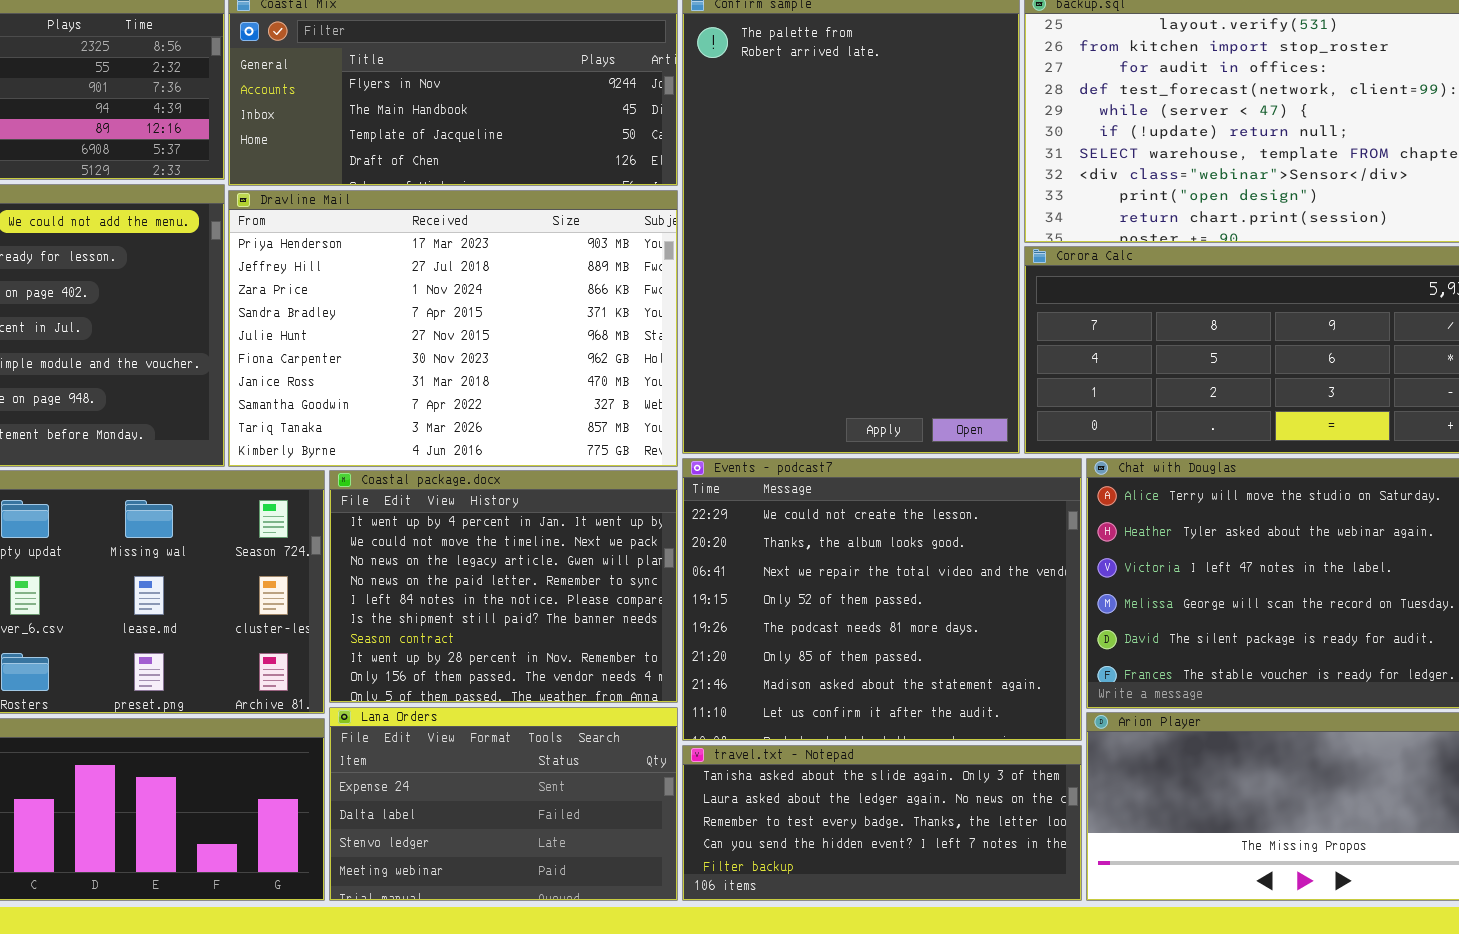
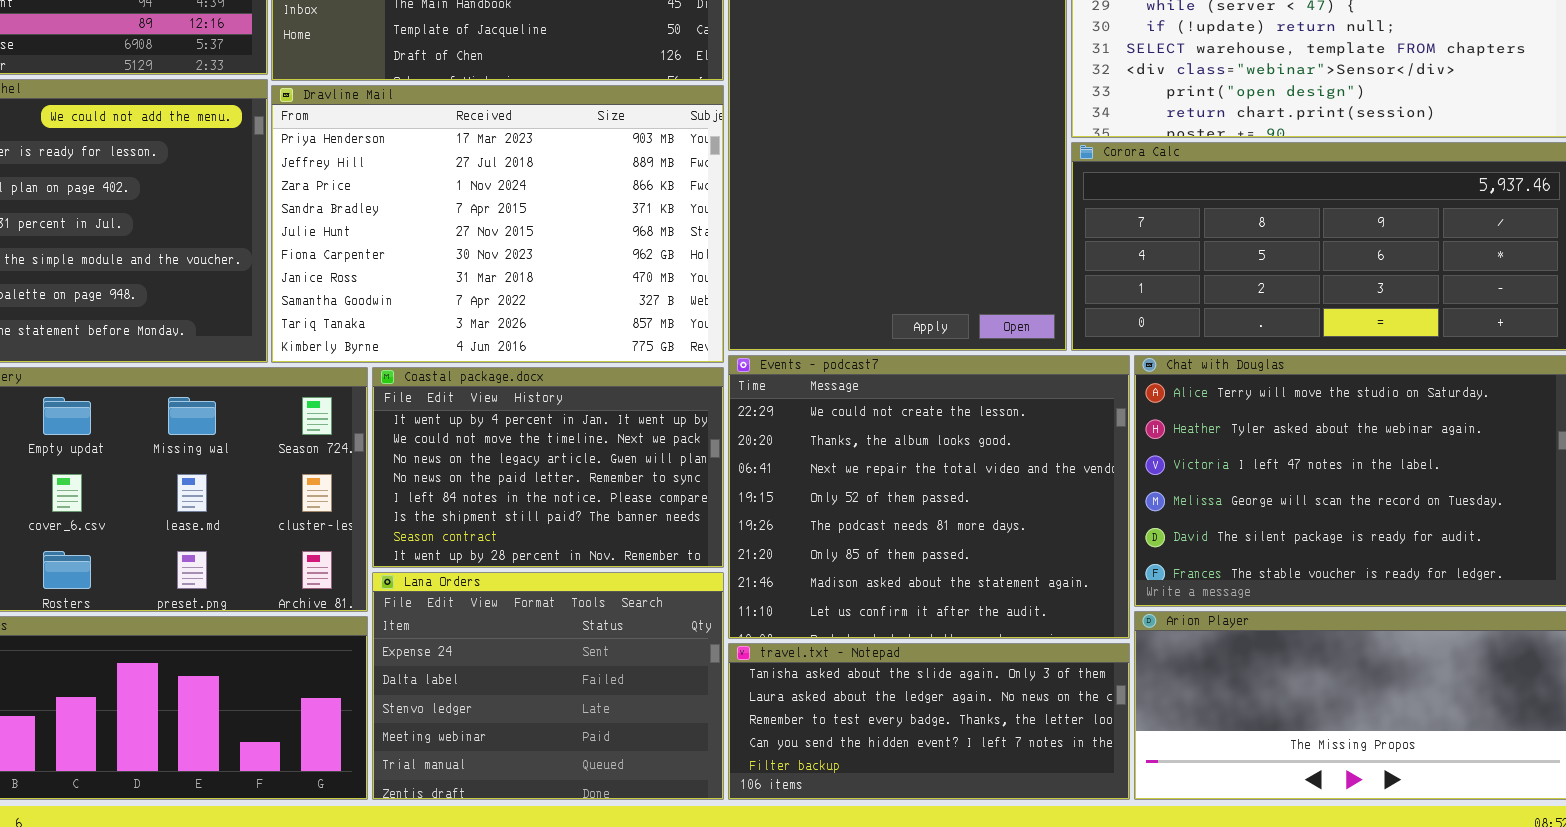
Coastal package.docx: [329,470,678,703] -> [372,367,724,568], resized
Lana Orders: [329,707,678,901] -> [372,572,724,800], resized

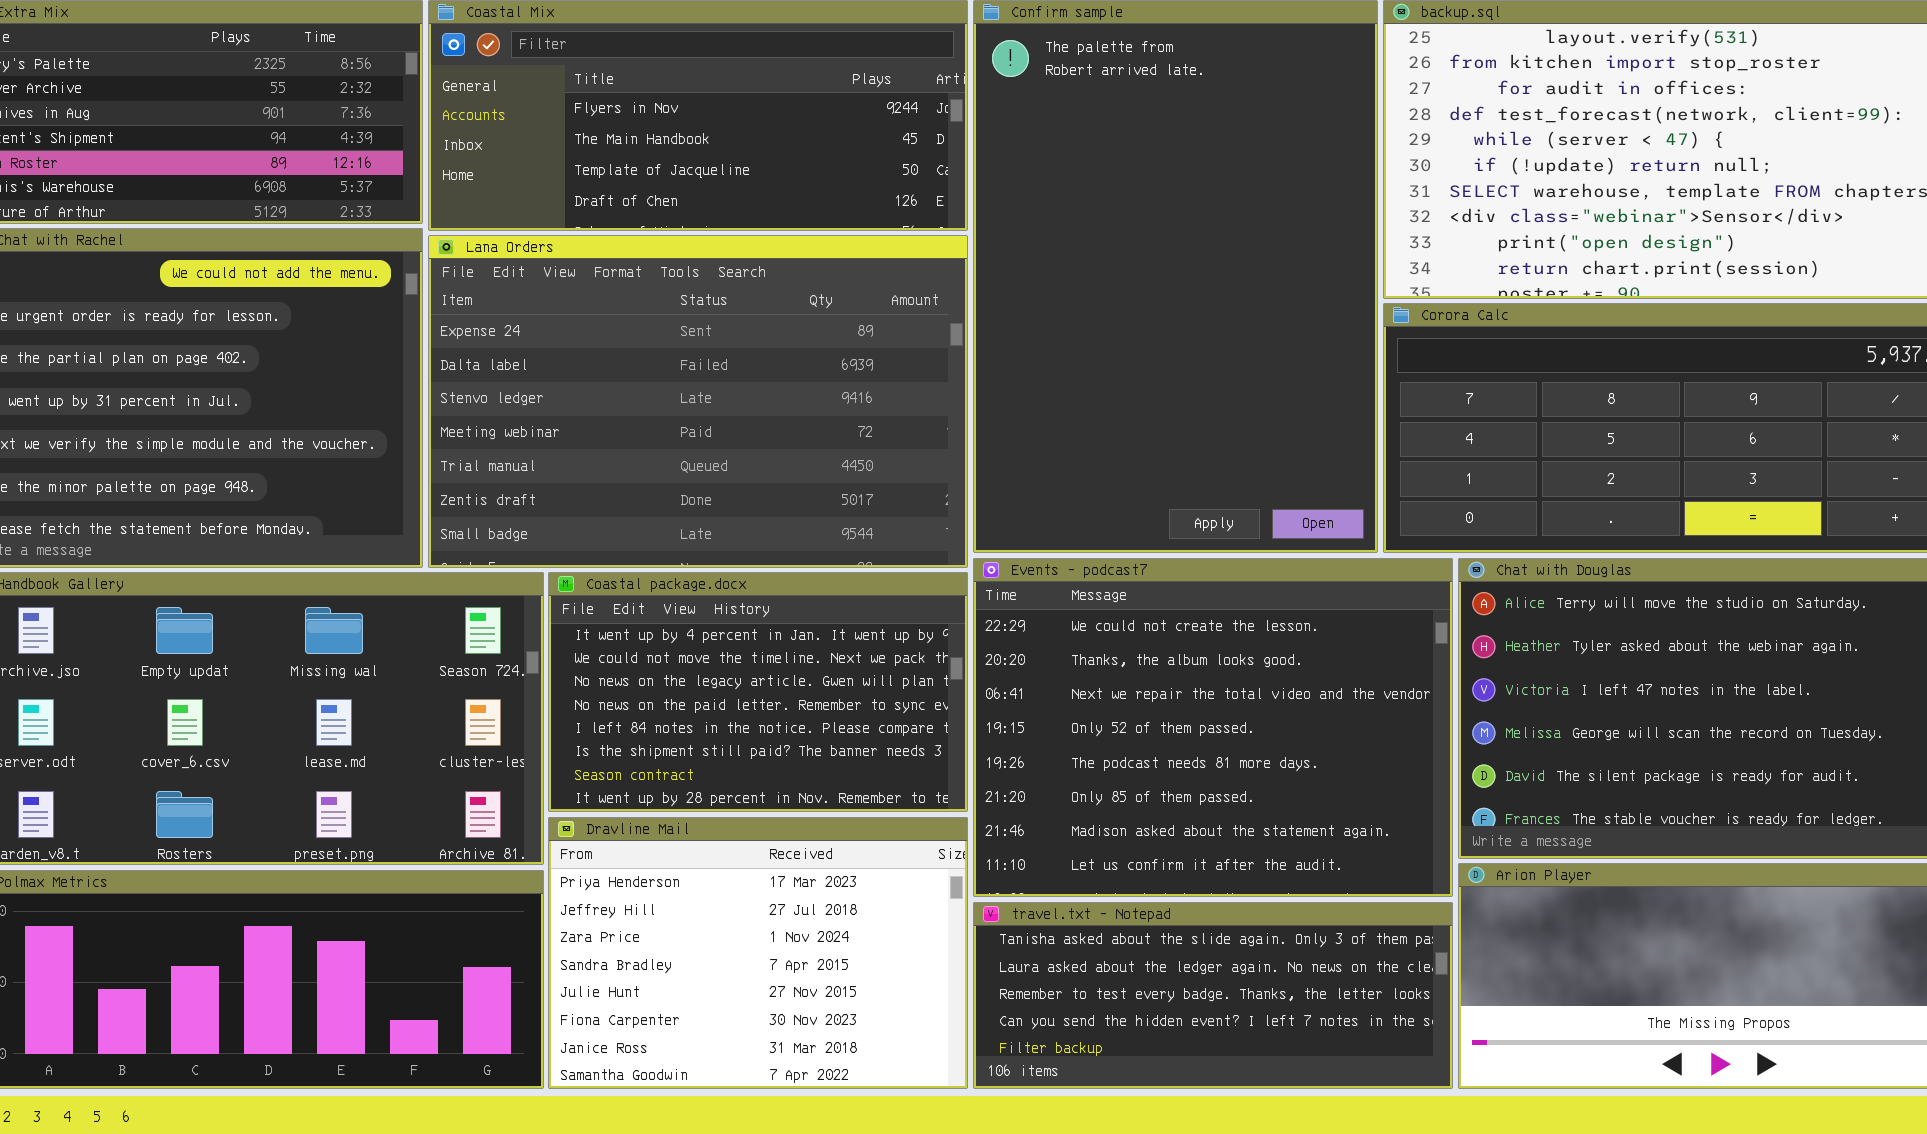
Dravline Mail: [271,85,724,363] -> [548,817,968,1089], moved, resized
Lana Orders: [372,572,724,800] -> [428,235,968,568], moved, resized

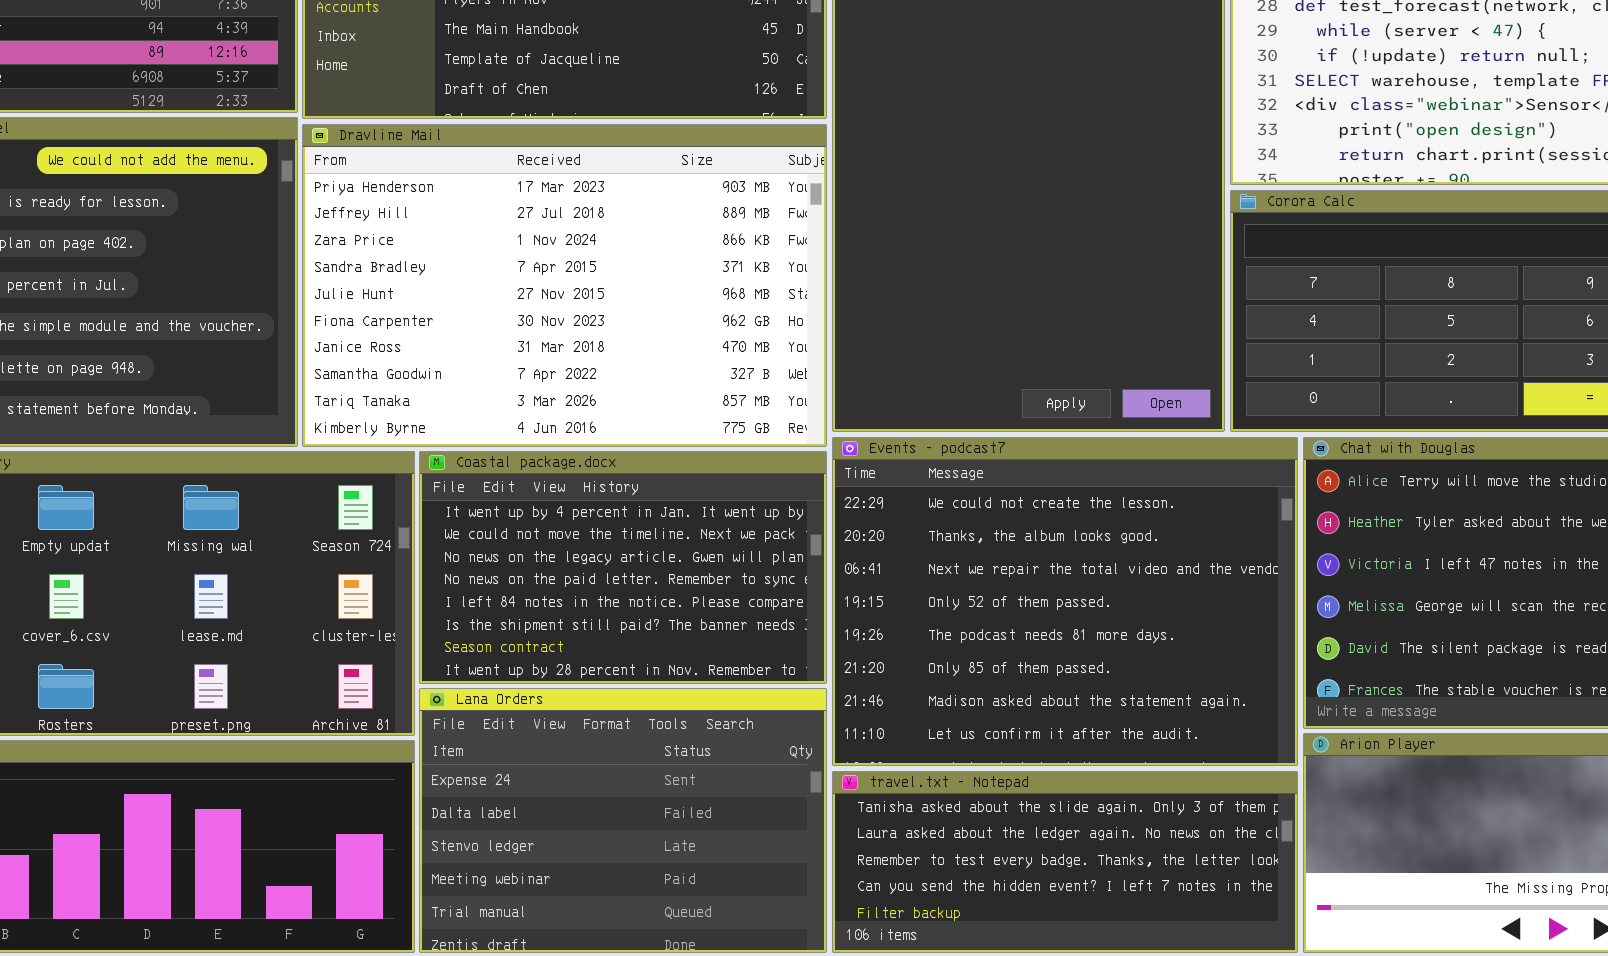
Lana Orders: [428,235,968,568] -> [419,688,827,953], moved, resized
Dravline Mail: [548,817,968,1089] -> [302,124,827,447], moved, resized

